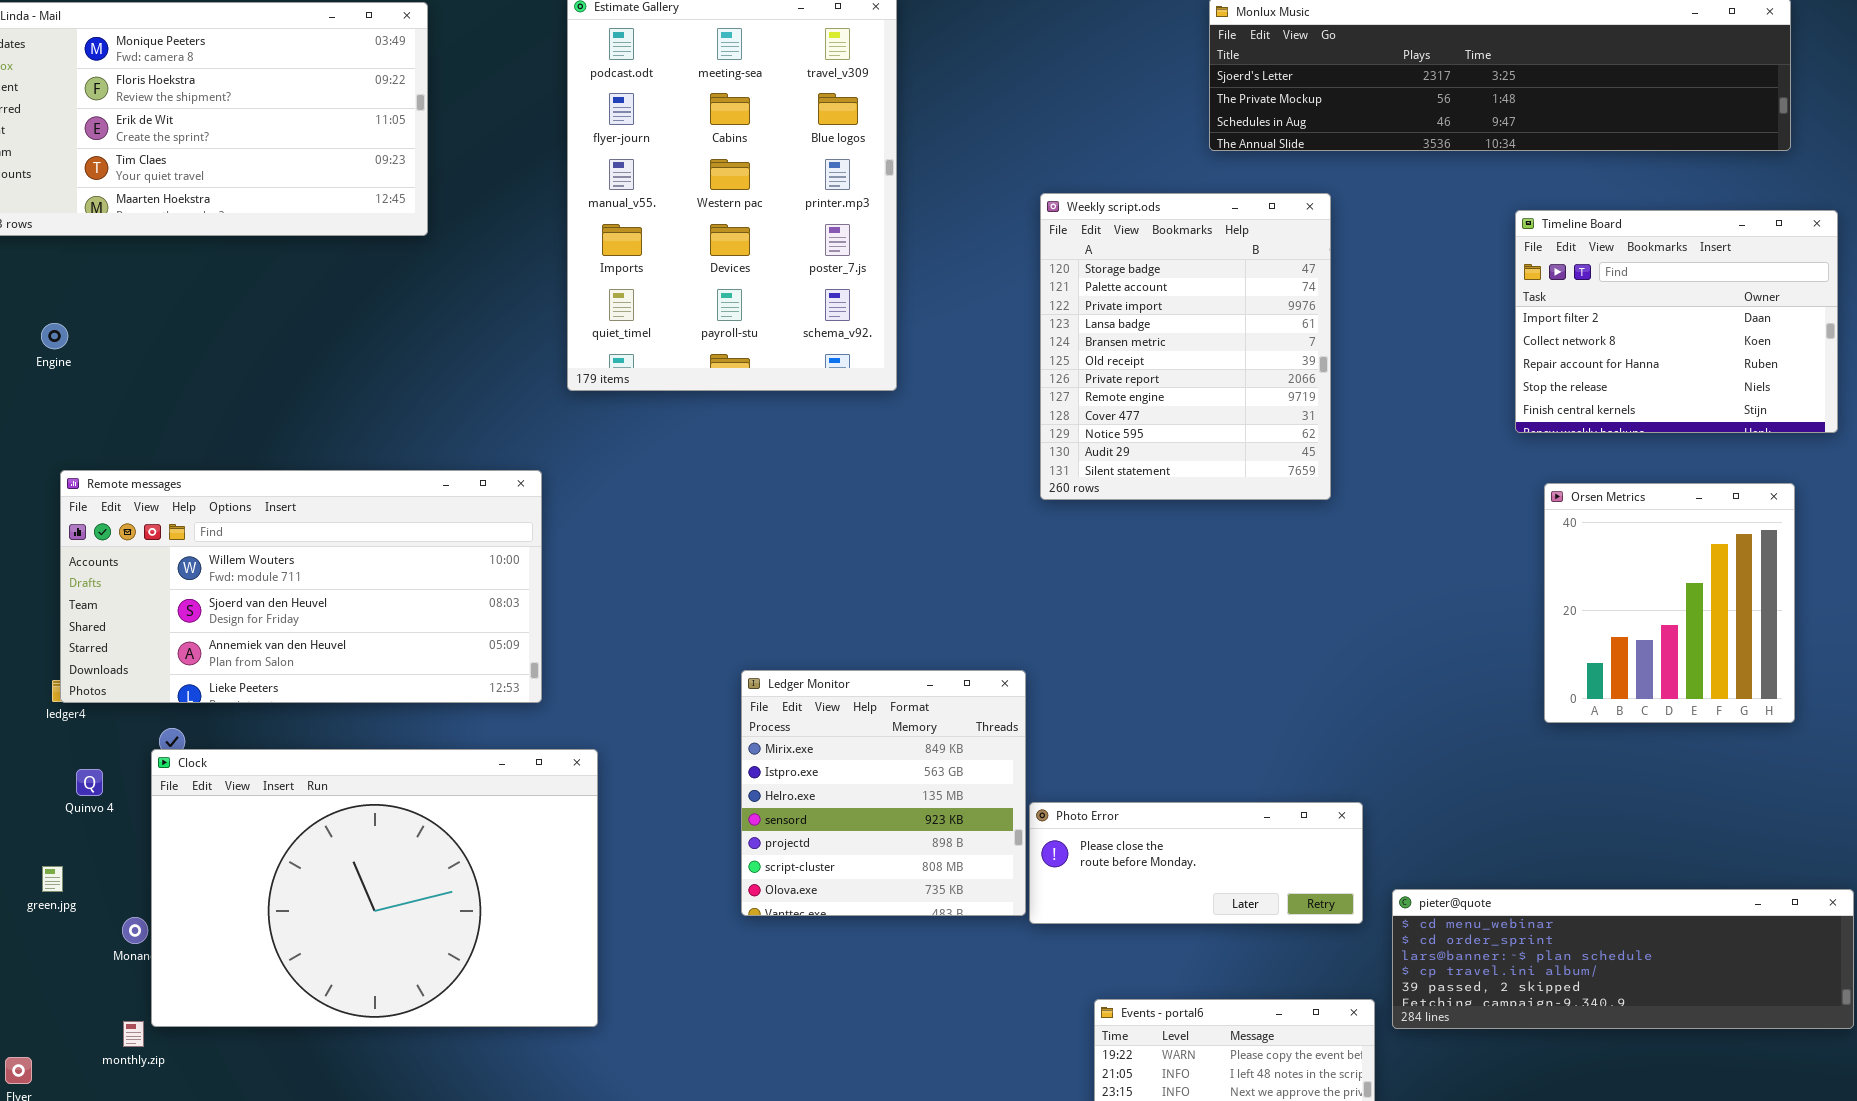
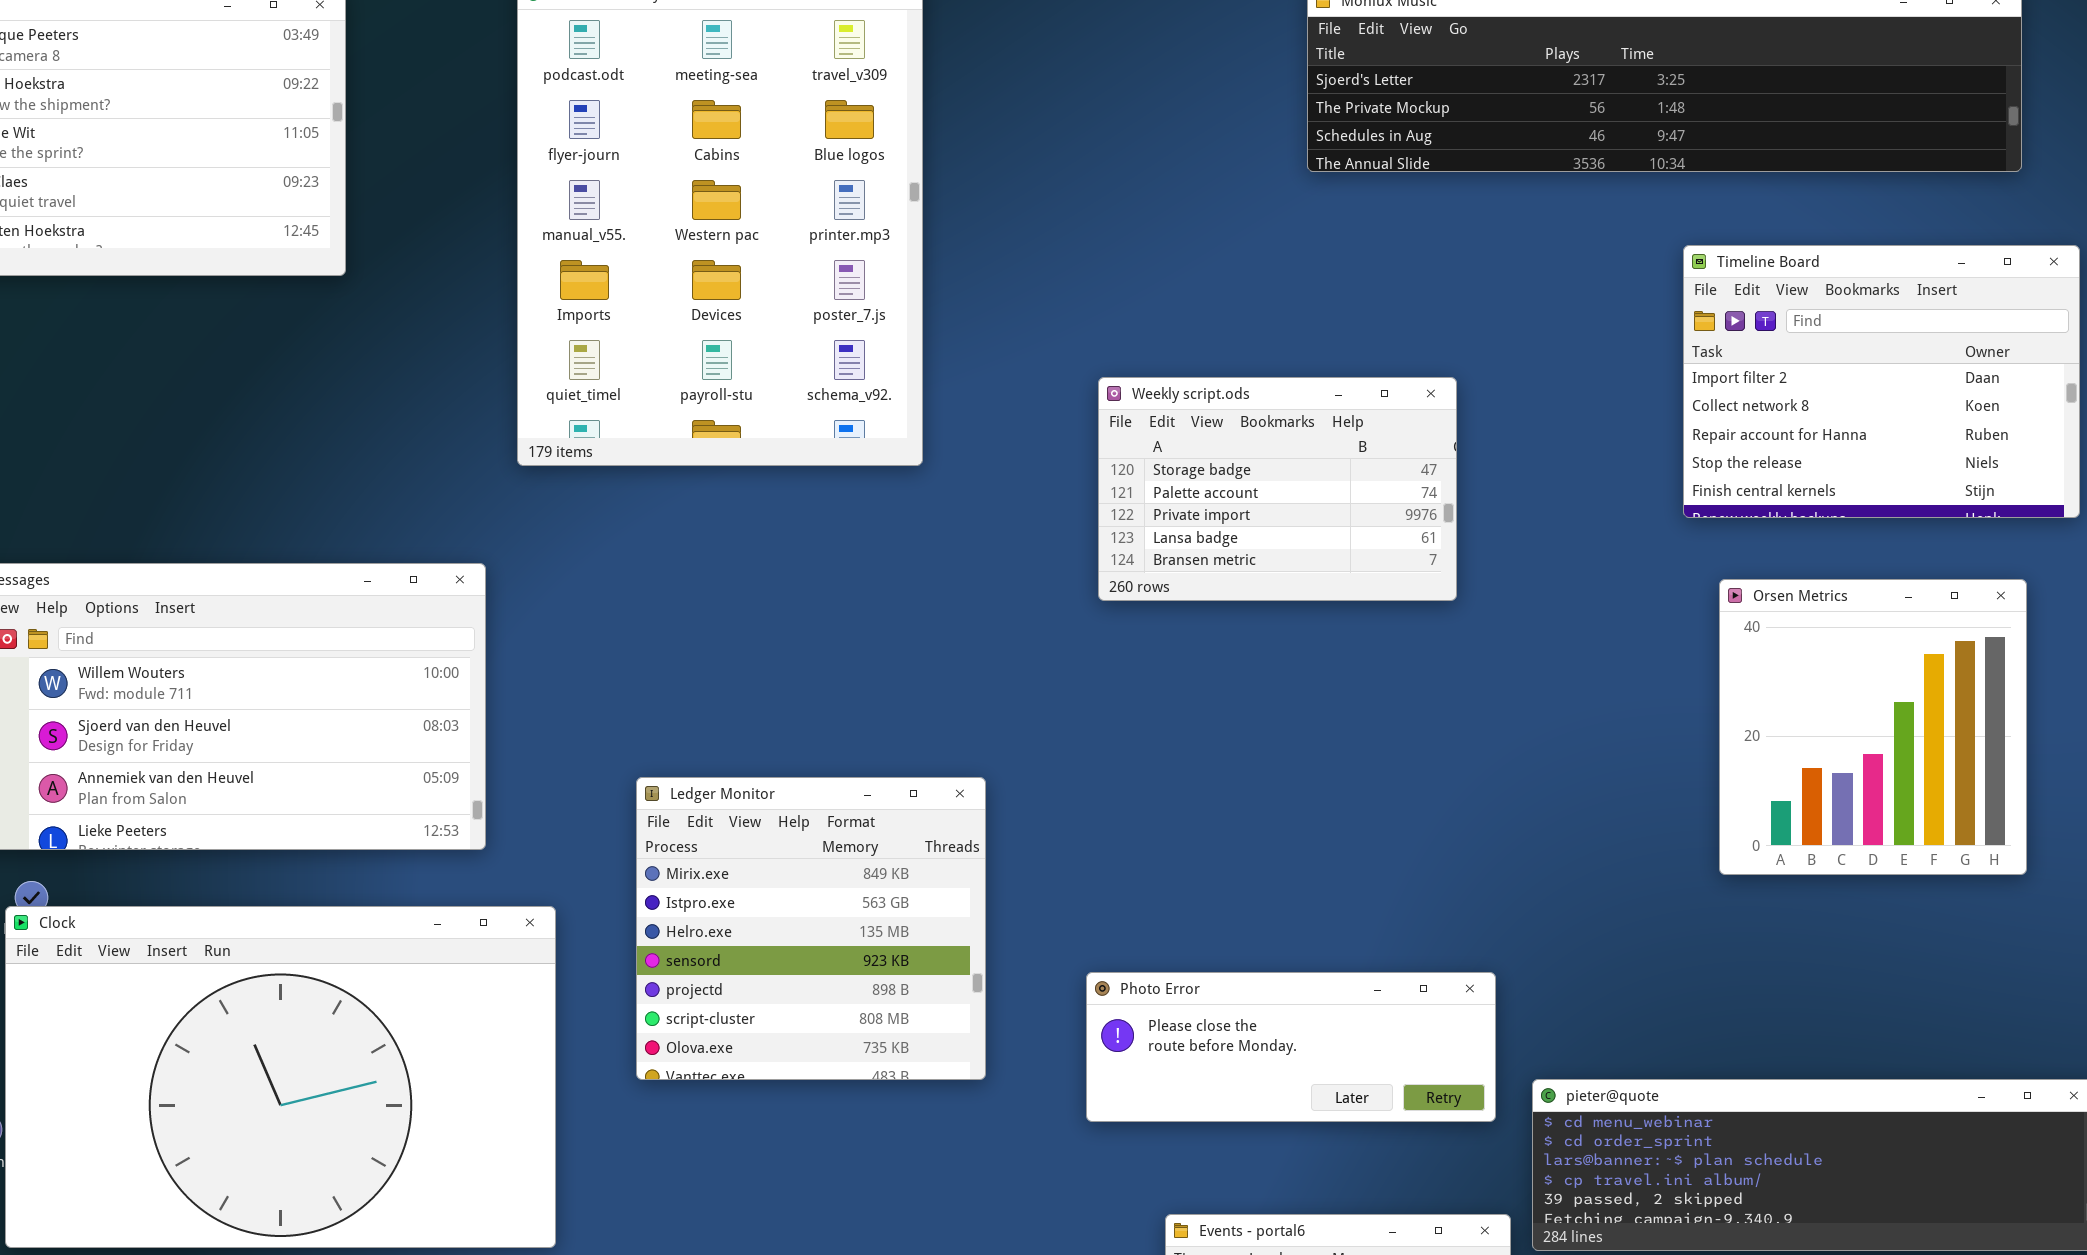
Weekly script.ods: [1040,193,1331,500] -> [1098,377,1457,601], resized
Ledger Monitor: [741,670,1026,916] -> [636,777,986,1080], moved

